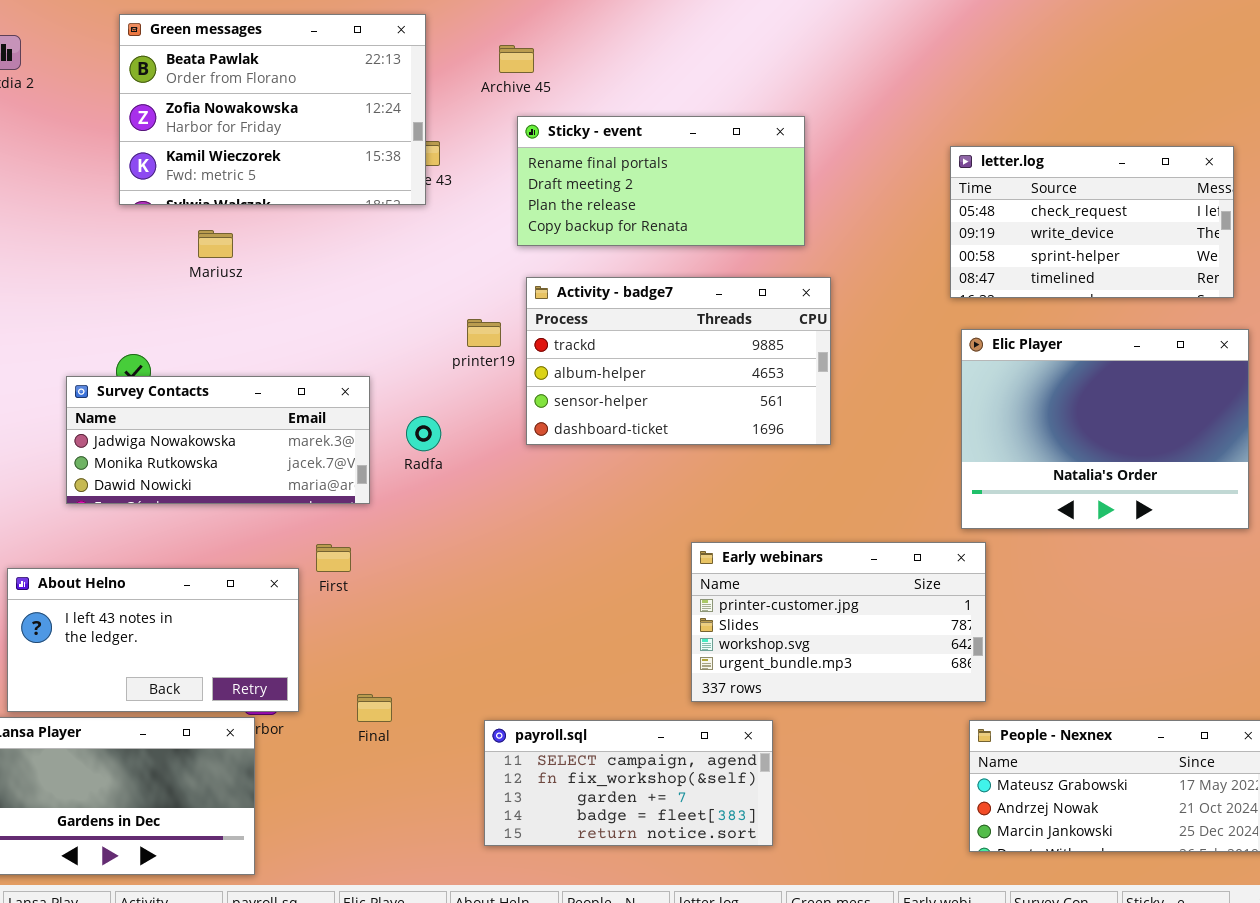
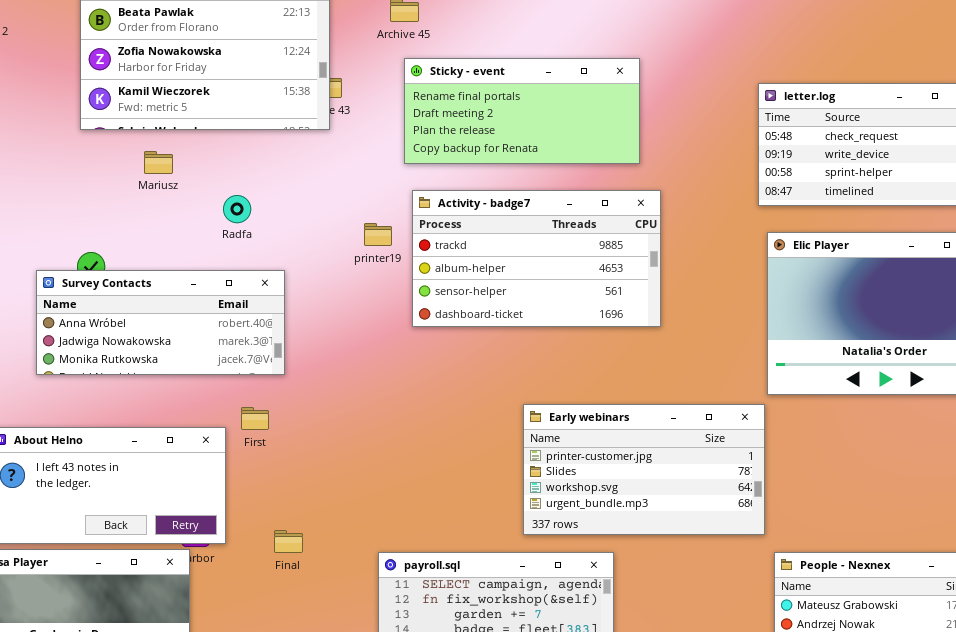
Survey Contacts: [66,376,370,504] -> [36,270,285,375], scrolled up 1 row
Radfa: [406,416,441,451] -> [223,195,251,223], moved
Early webinars: [691,542,986,702] -> [523,404,765,535], moved

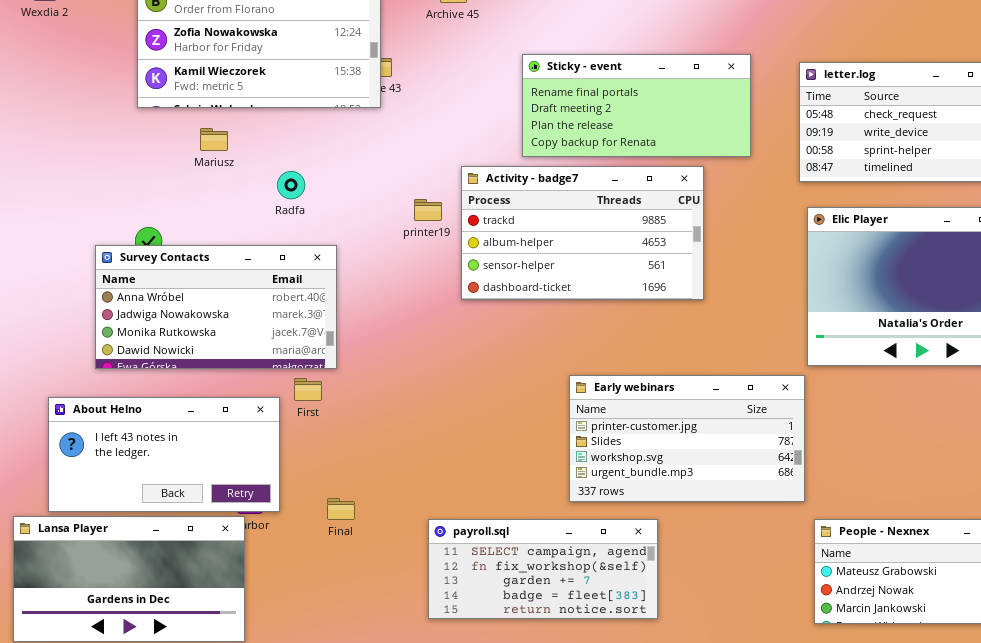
Sticky - event: [404,58,640,164] -> [522,54,751,157], moved
Survey Contacts: [36,270,285,375] -> [95,245,337,369], resized

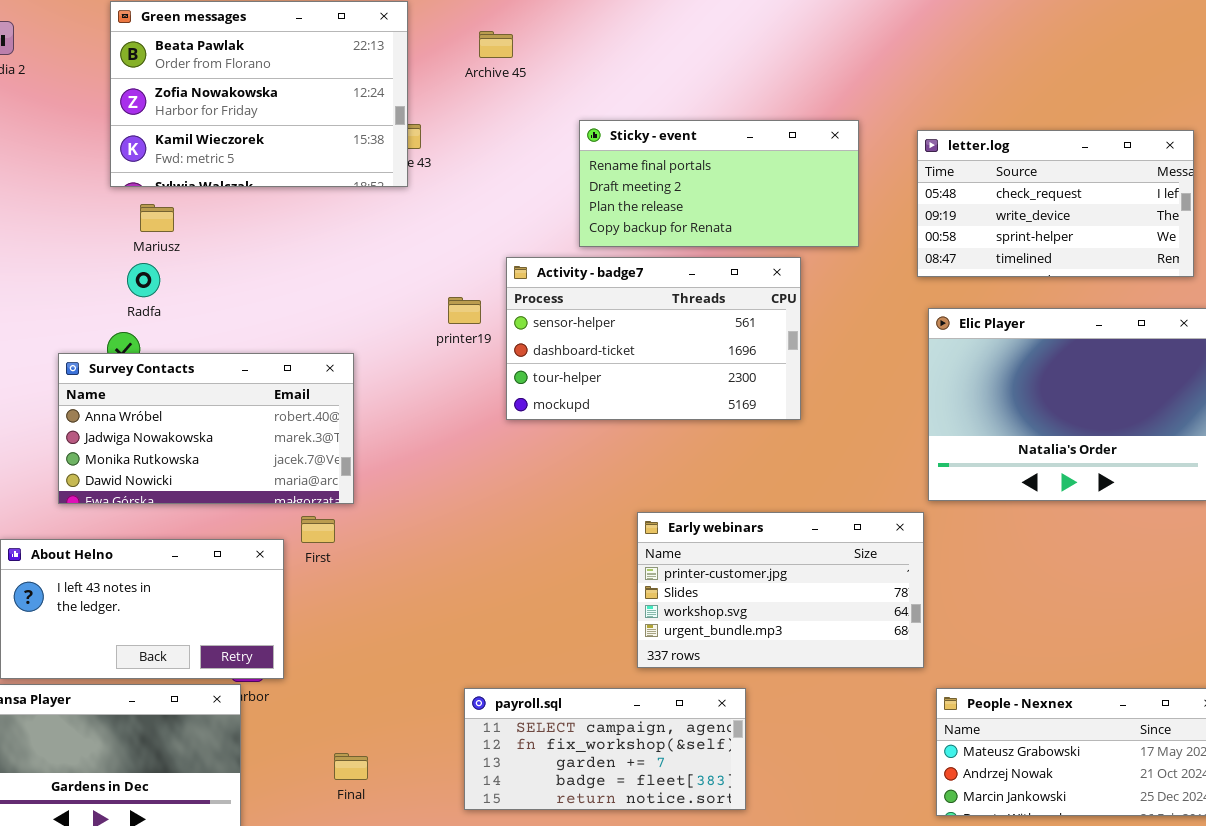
Mariusz: [200,128,228,151] -> [140,204,174,232], moved
Activity - badge7: [461,166,704,300] -> [506,257,801,420], scrolled down 2 rows
Radfa: [277,171,305,199] -> [127,263,160,297], moved
Final: [327,498,355,520] -> [334,753,368,780], moved

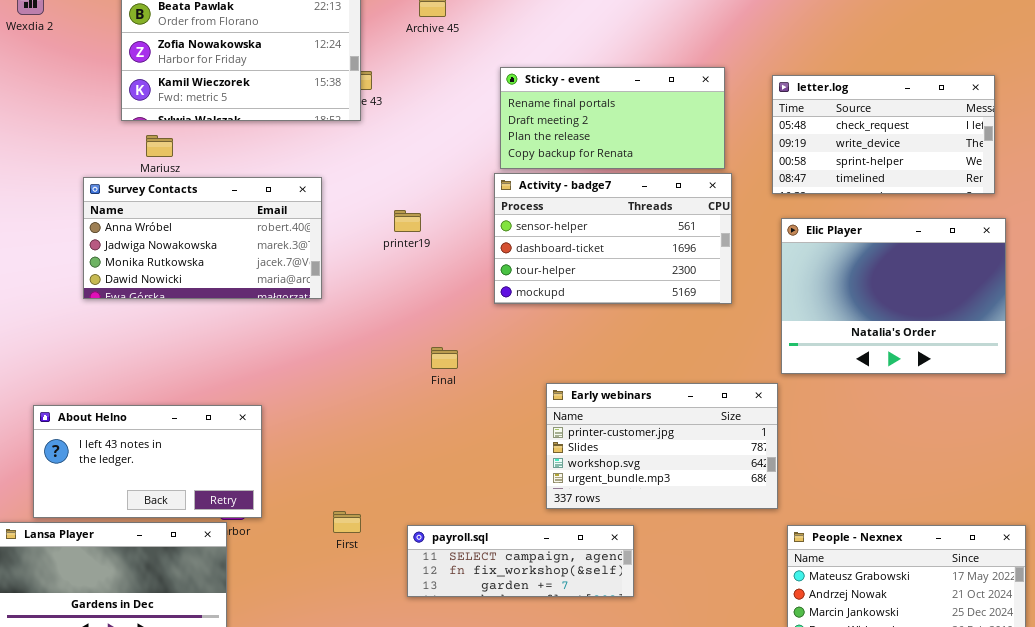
Activity - badge7: [506,257,801,420] -> [494,173,732,304], moved
Survey Contacts: [58,353,354,504] -> [83,177,322,299], moved
First: [301,516,335,543] -> [333,511,361,533], moved
payroll.sql: [464,688,746,810] -> [407,525,634,597], resized
Final: [334,753,368,780] -> [431,347,458,369], moved

